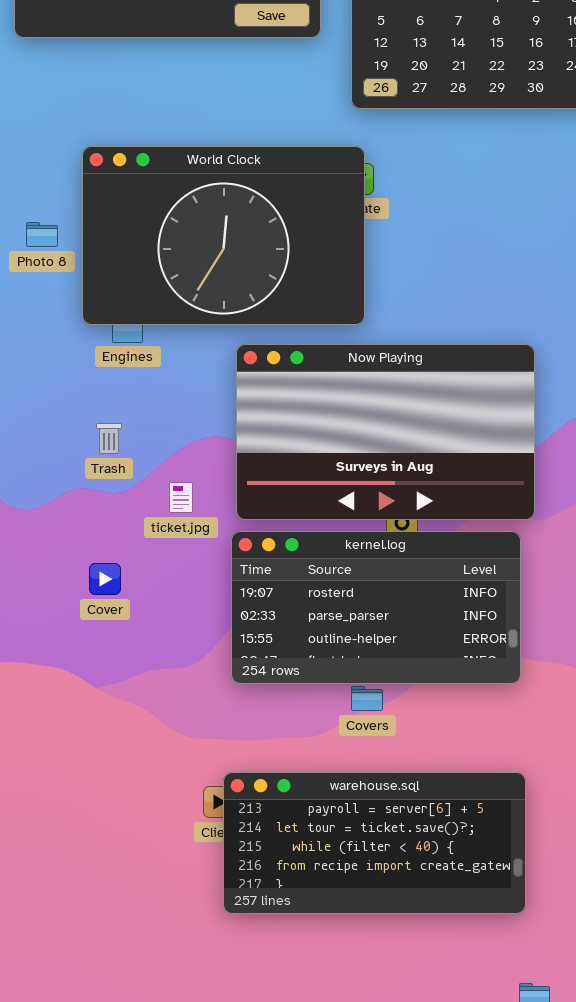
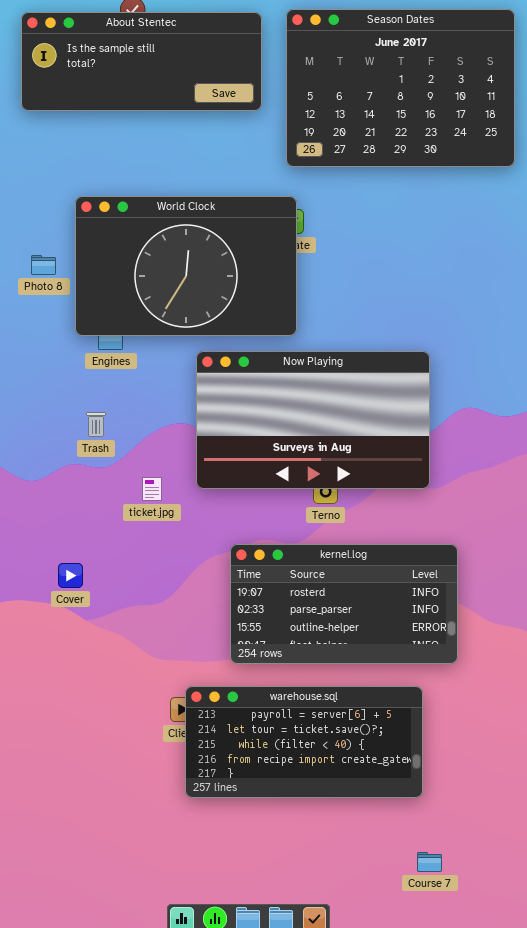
ticket.jpg: [169,482,193,513] -> [142,477,162,501], moved
kernel.log: [231,531,521,684] -> [230,544,458,664], moved
Cover: [89,563,121,595] -> [58,563,83,588], moved

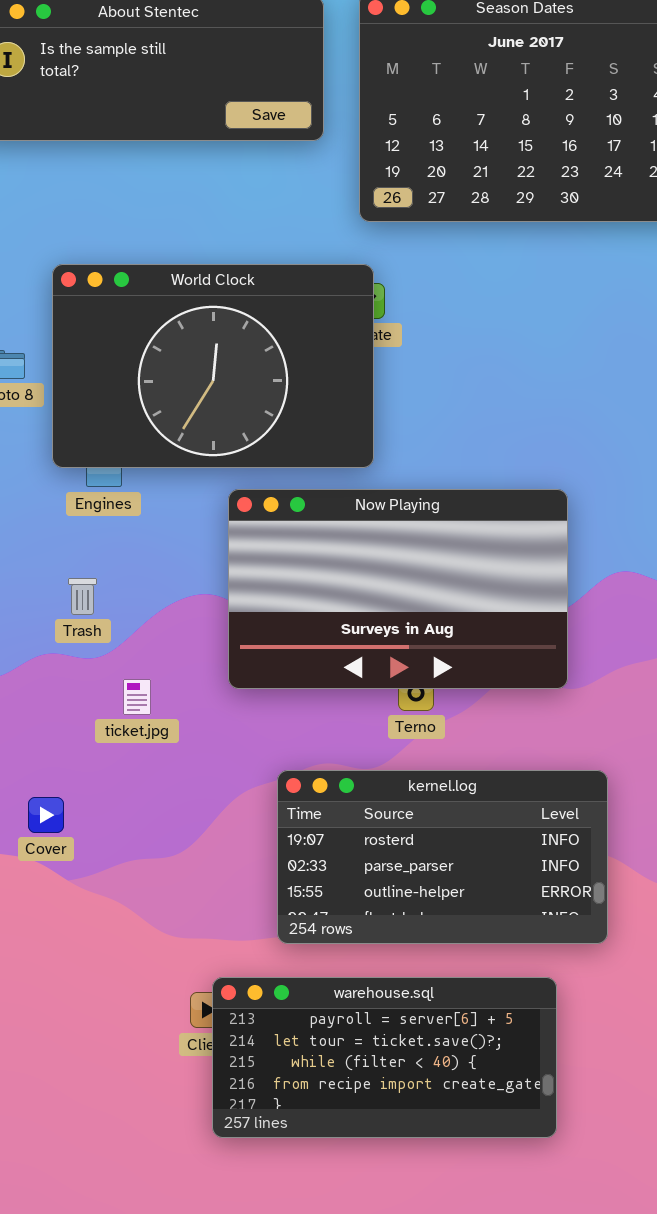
ticket.jpg: [142,477,162,501] -> [123,679,151,715], moved

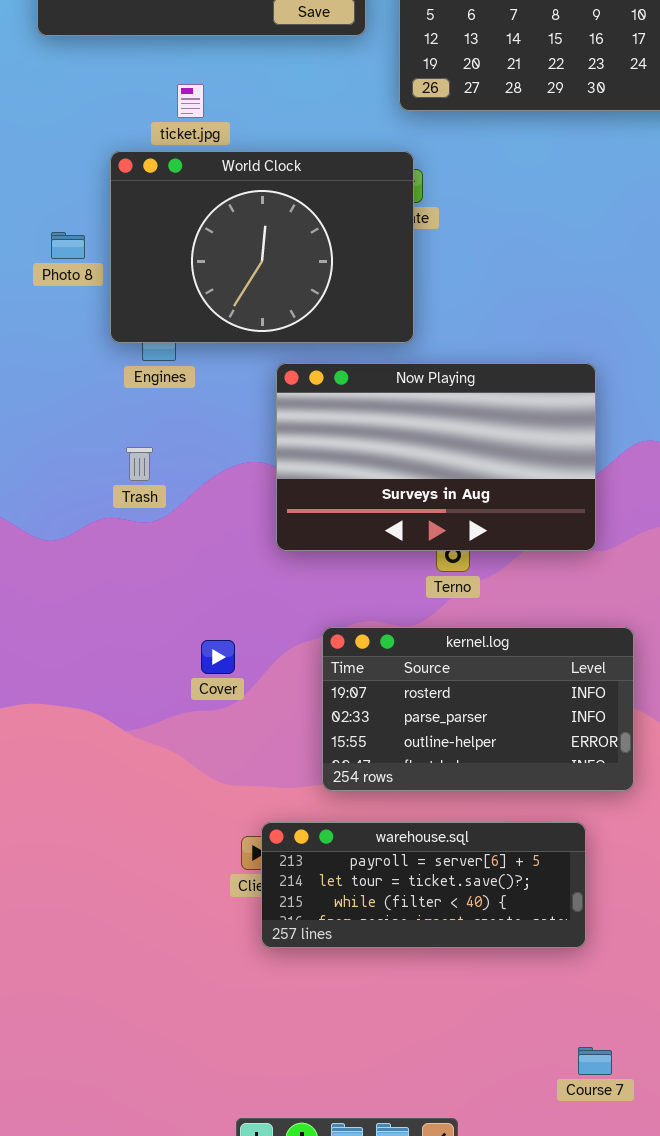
ticket.jpg: [123,679,151,715] -> [177,84,204,118], moved
Cover: [28,797,64,833] -> [201,640,235,674], moved
warehouse.sql: [212,977,557,1138] -> [261,822,586,948], resized

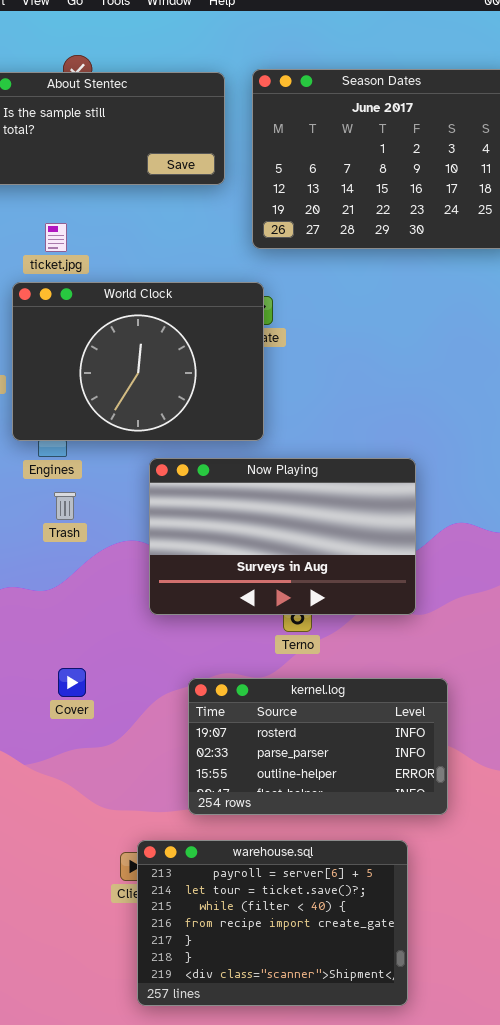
ticket.jpg: [177,84,204,118] -> [45,223,67,252], moved
Trash: [126,447,153,481] -> [54,492,76,520], moved
Cover: [201,640,235,674] -> [58,668,86,697], moved
warehouse.sql: [261,822,586,948] -> [137,840,408,1006], resized

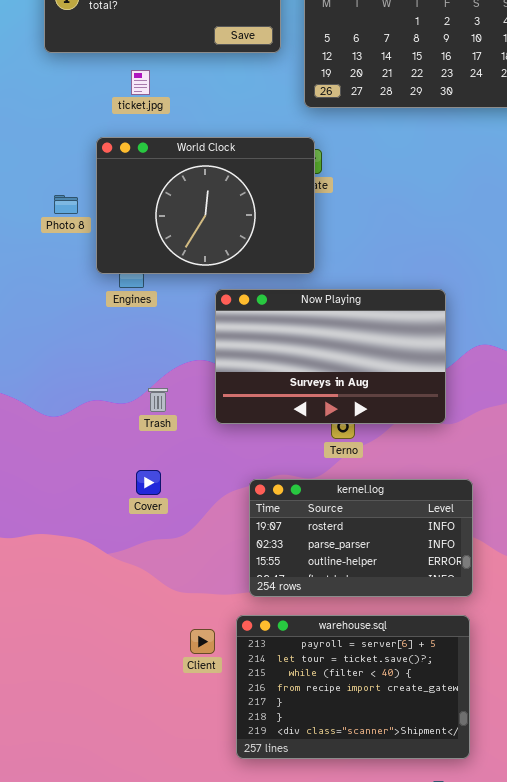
ticket.jpg: [45,223,67,252] -> [131,70,150,95], moved
Trash: [54,492,76,520] -> [148,388,168,412], moved
warehouse.sql: [137,840,408,1006] -> [236,615,470,759], moved

